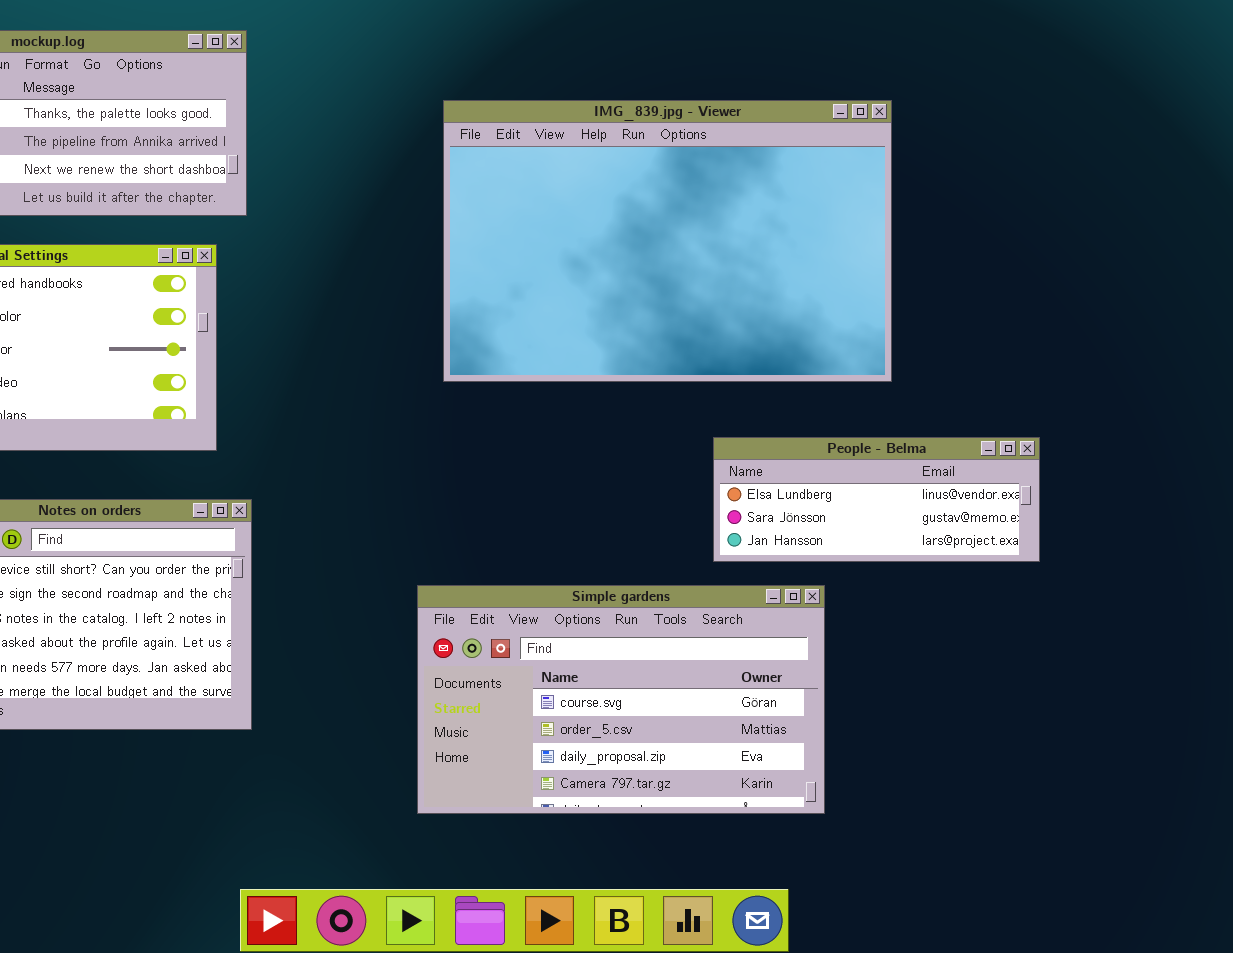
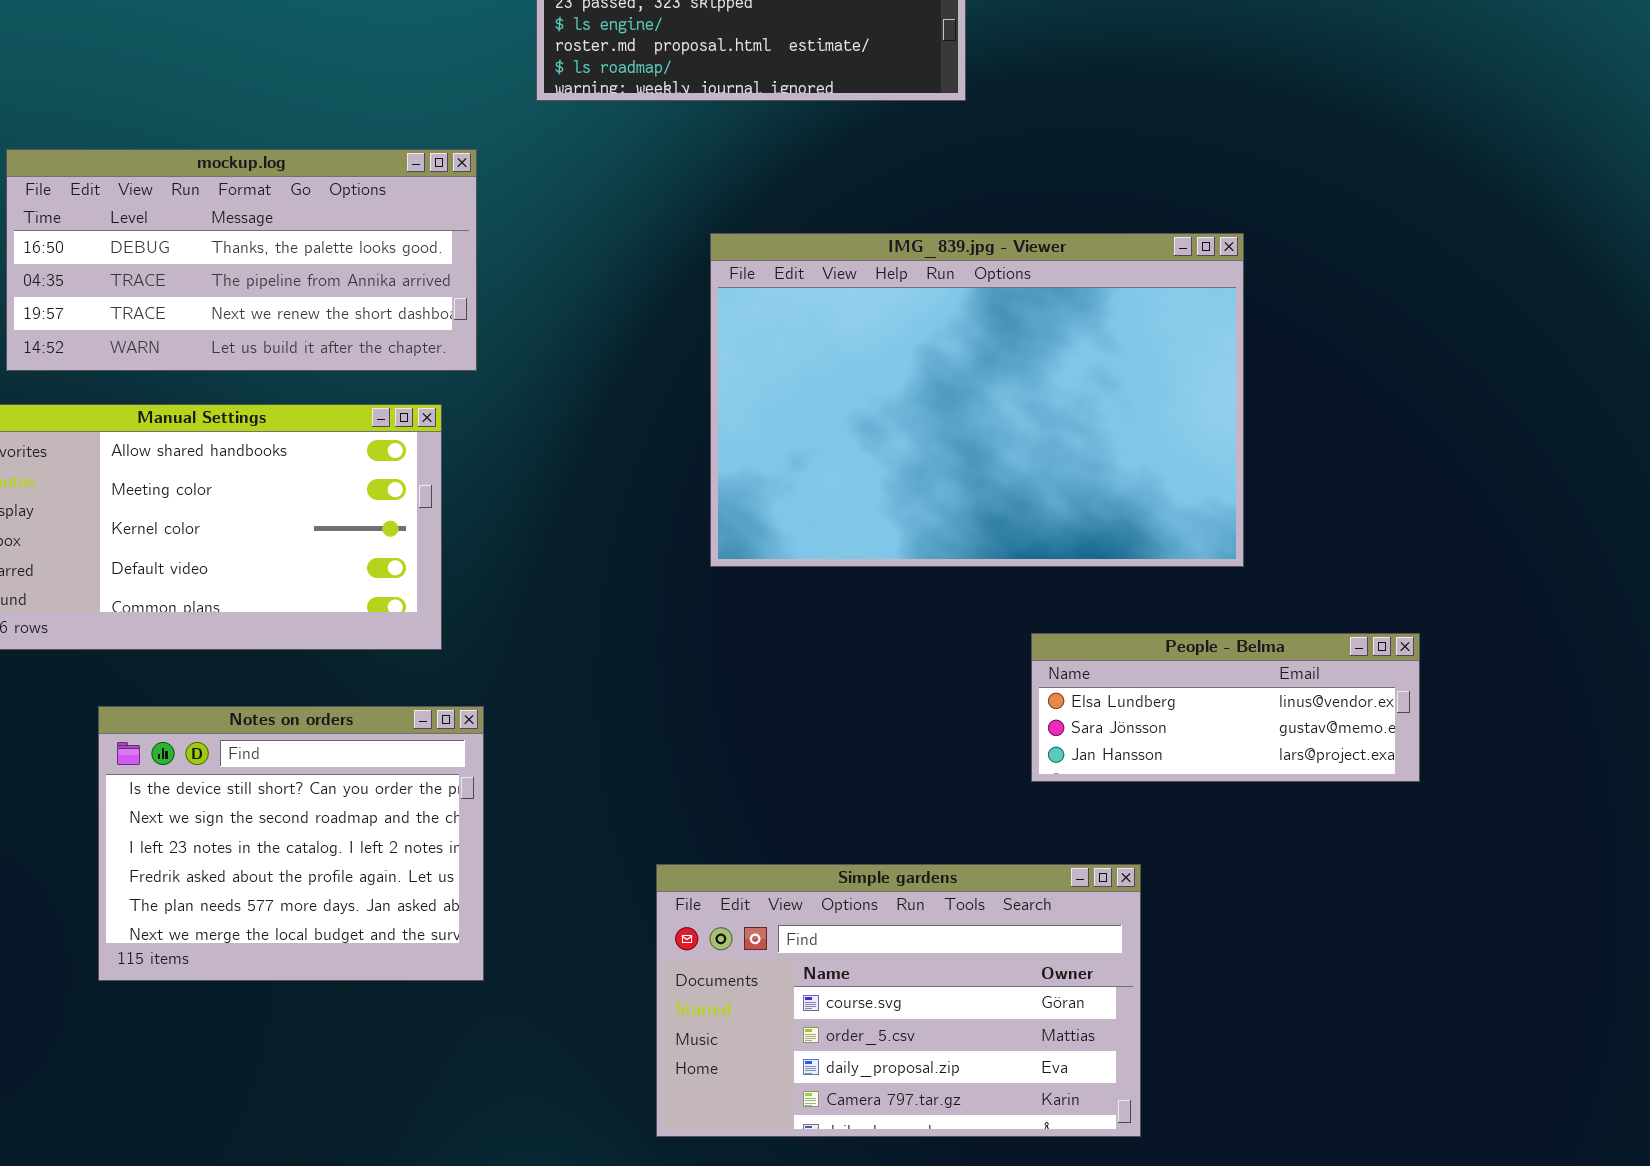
Simple gardens: [417,585,825,814] -> [656,864,1141,1137], moved

